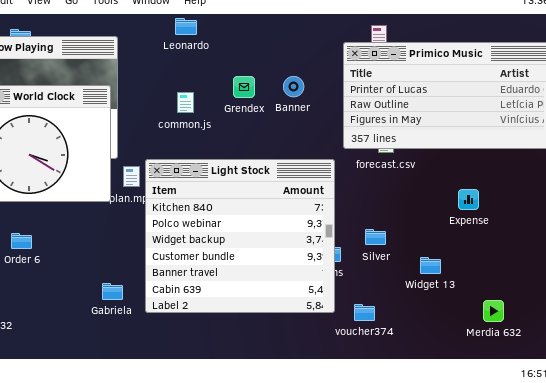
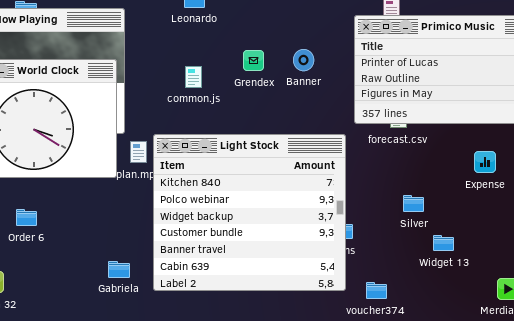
Expense: [458,189,479,210] -> [474,151,496,173], moved
Silver: [365,229,386,245] -> [403,195,424,212], moved

